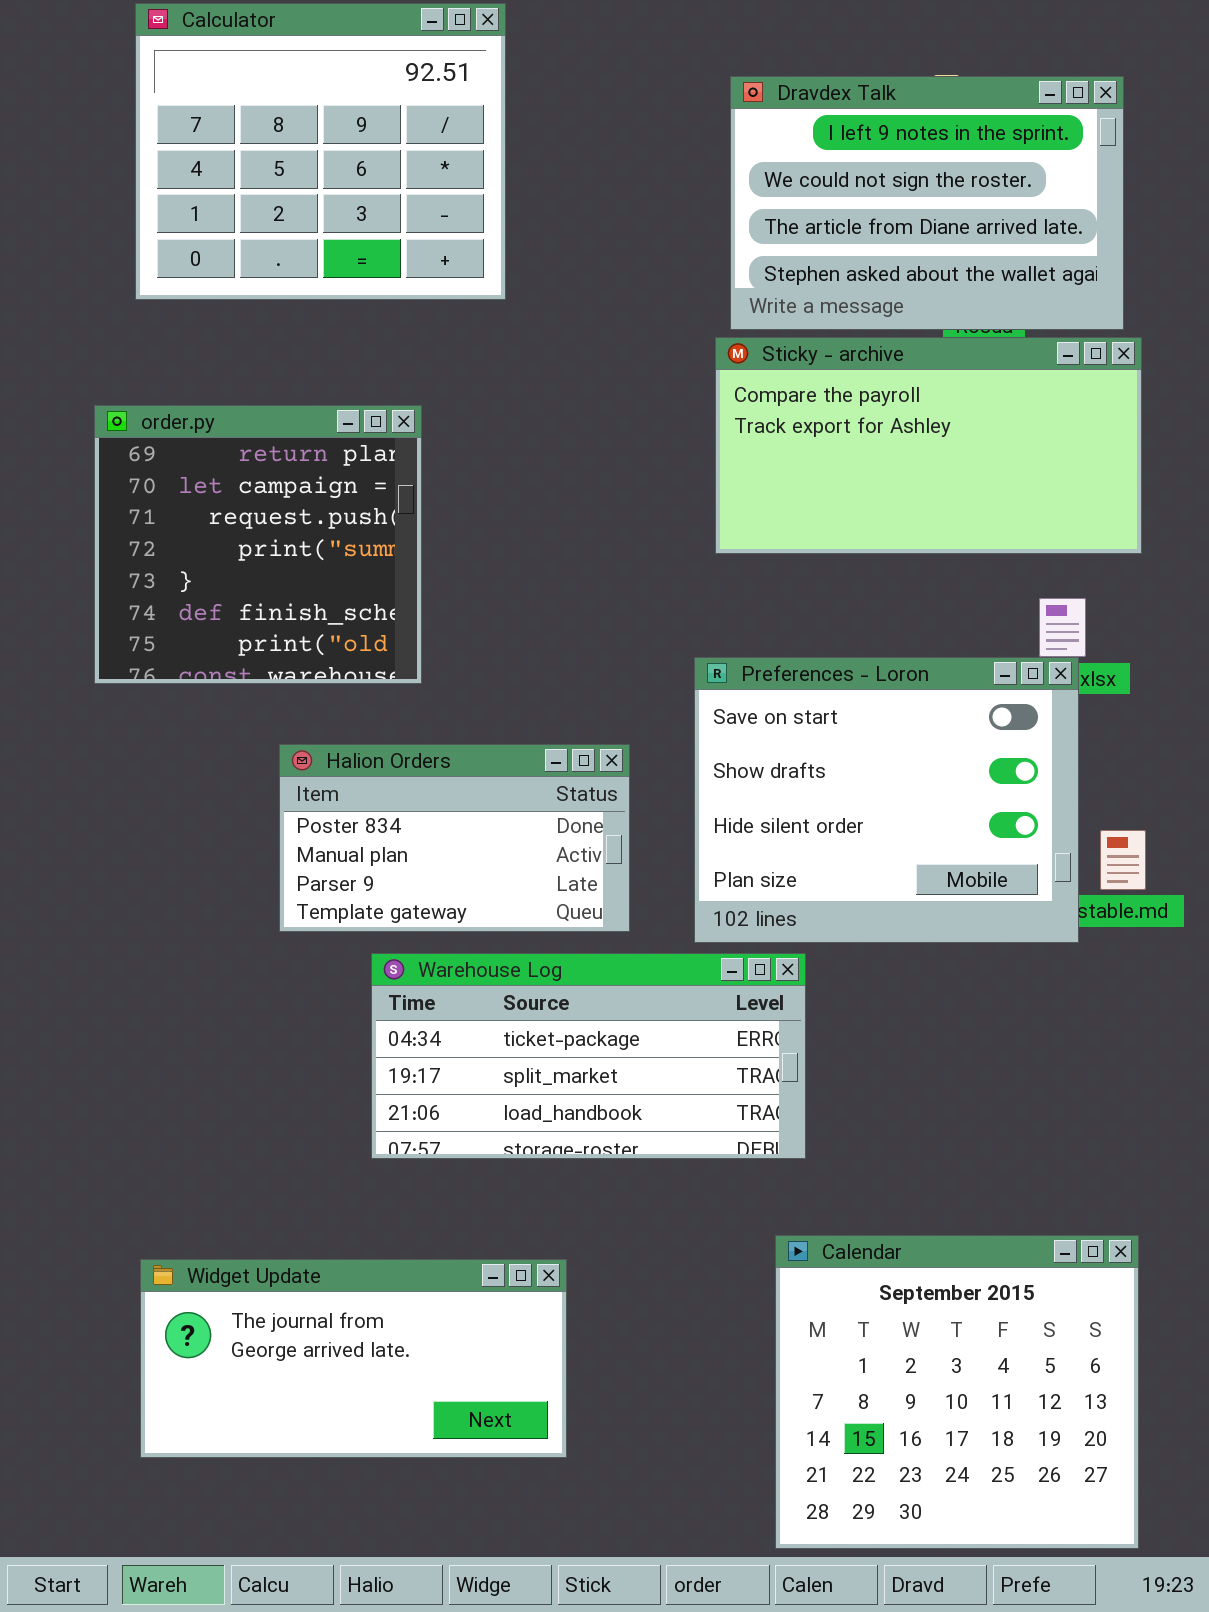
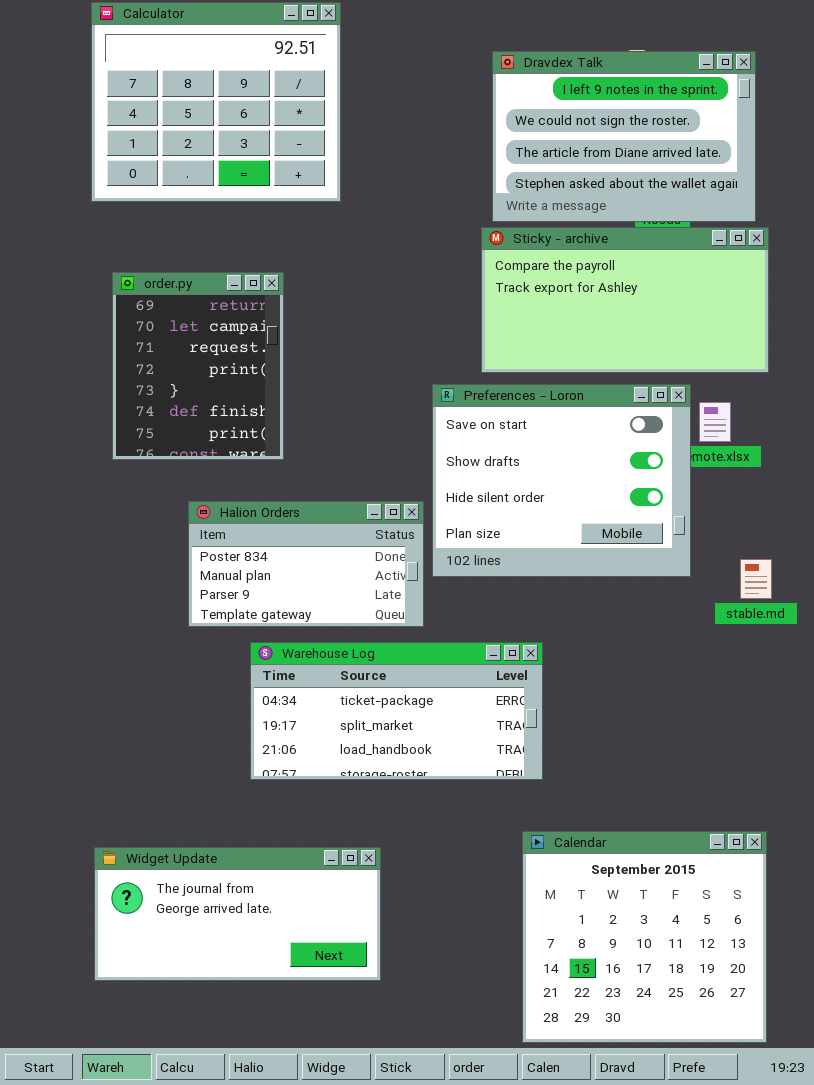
order.py: [94,405,422,684] -> [112,272,284,460], resized
Preferences - Loron: [694,657,1079,943] -> [432,384,691,577], moved

